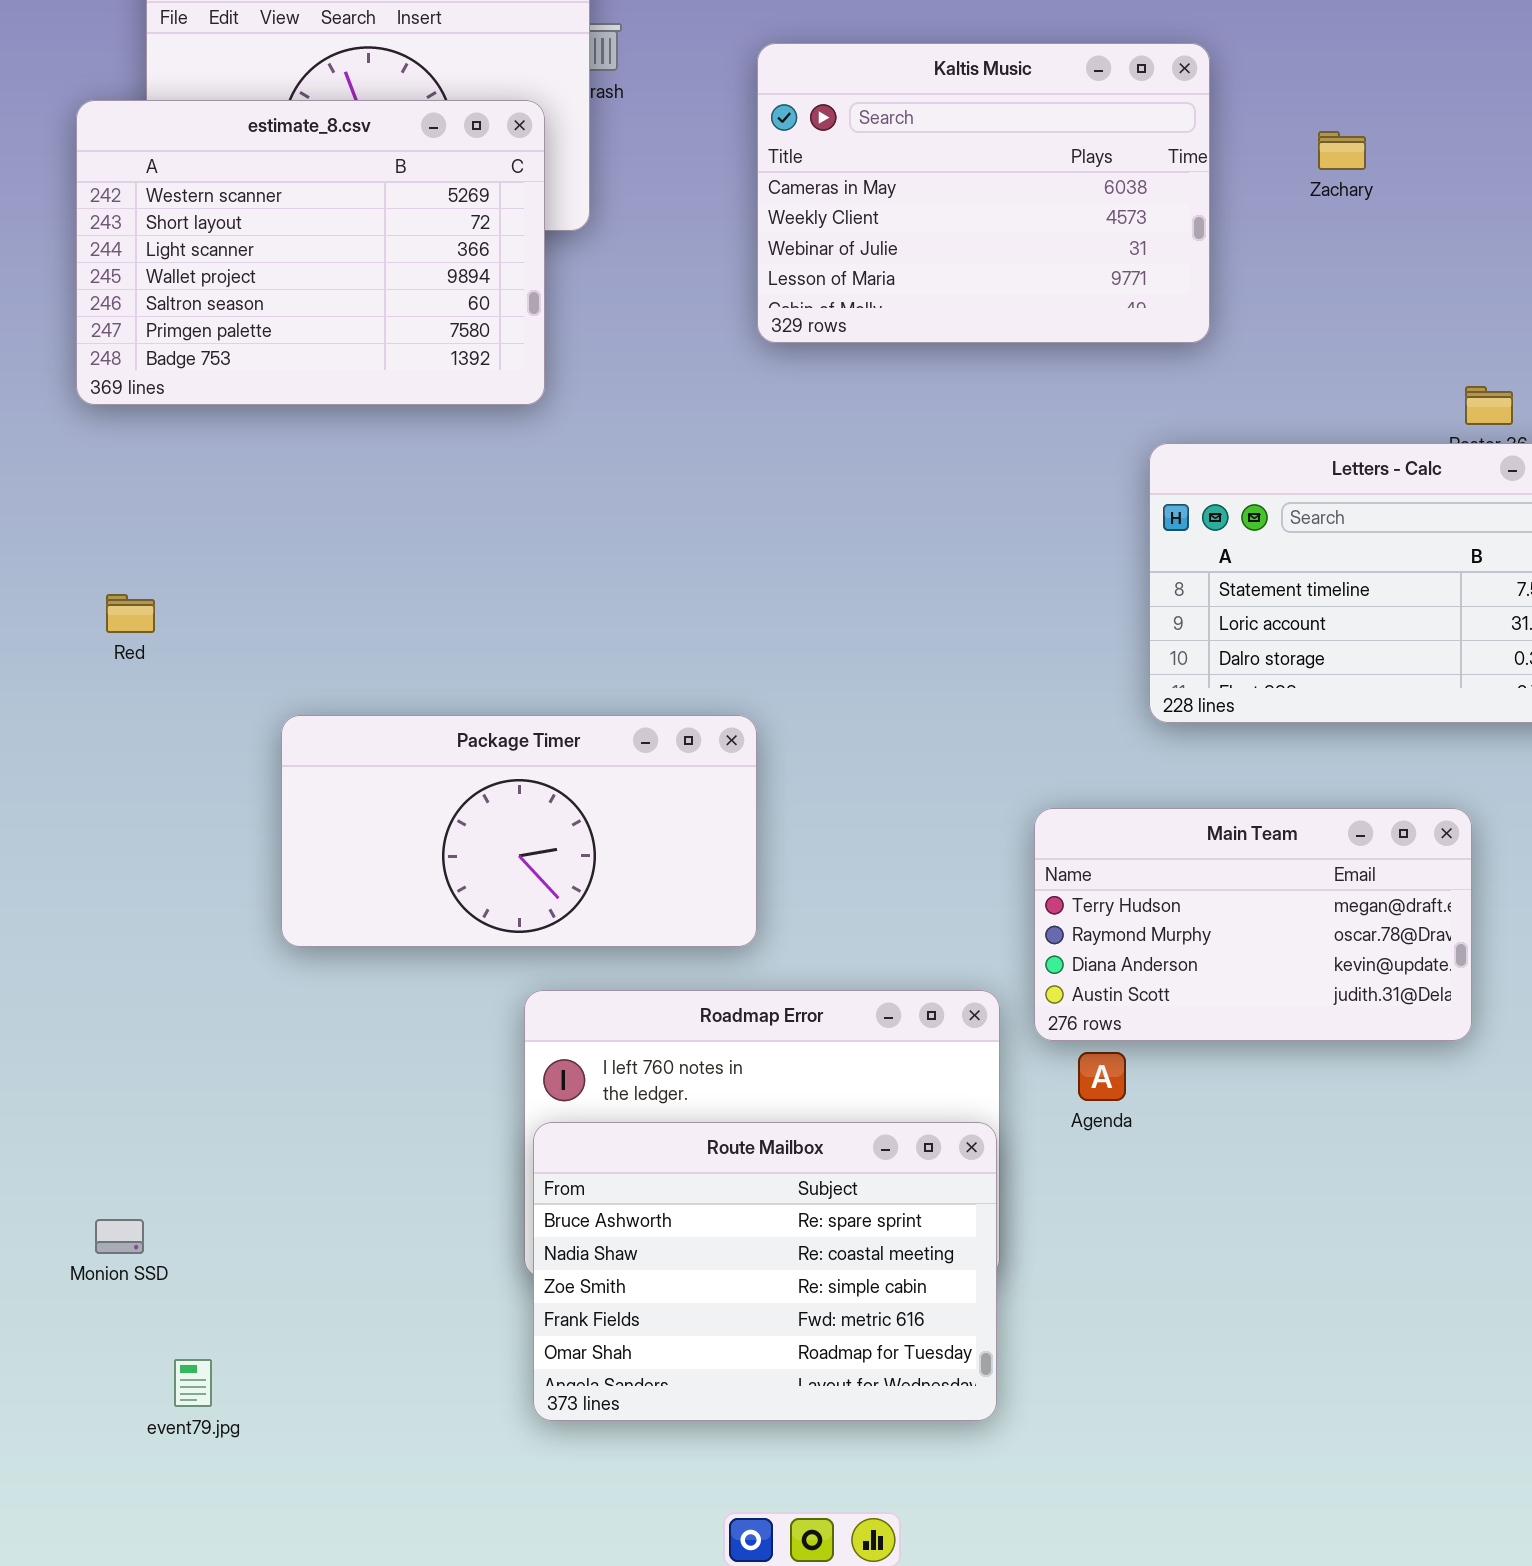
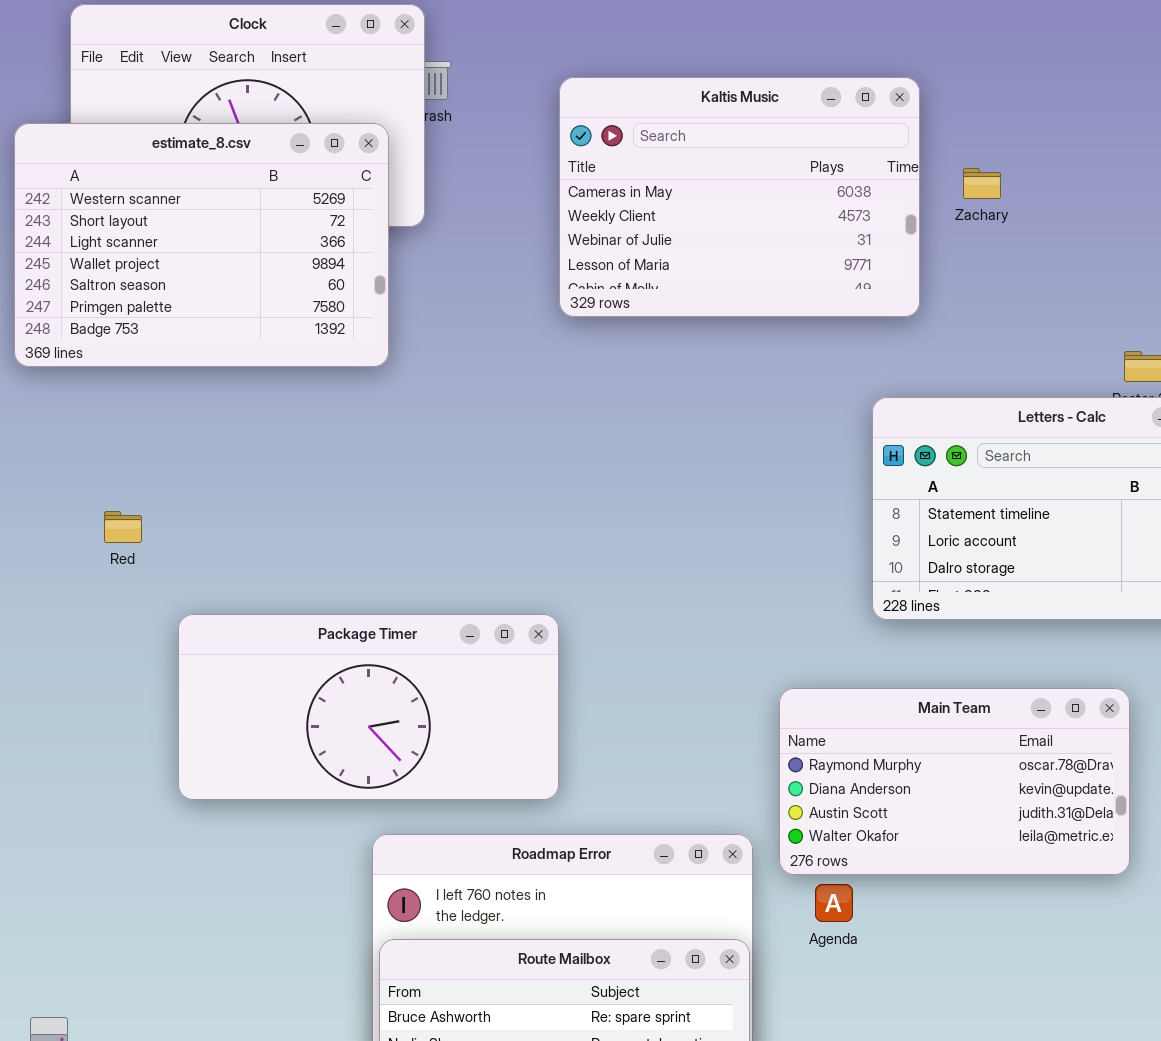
Zachary: [1318,131,1366,170] -> [963,168,1001,199], moved
Red: [106,594,155,633] -> [104,511,142,543], moved
Main Team: [1034,808,1472,1041] -> [779,688,1130,875], scrolled down 1 row

